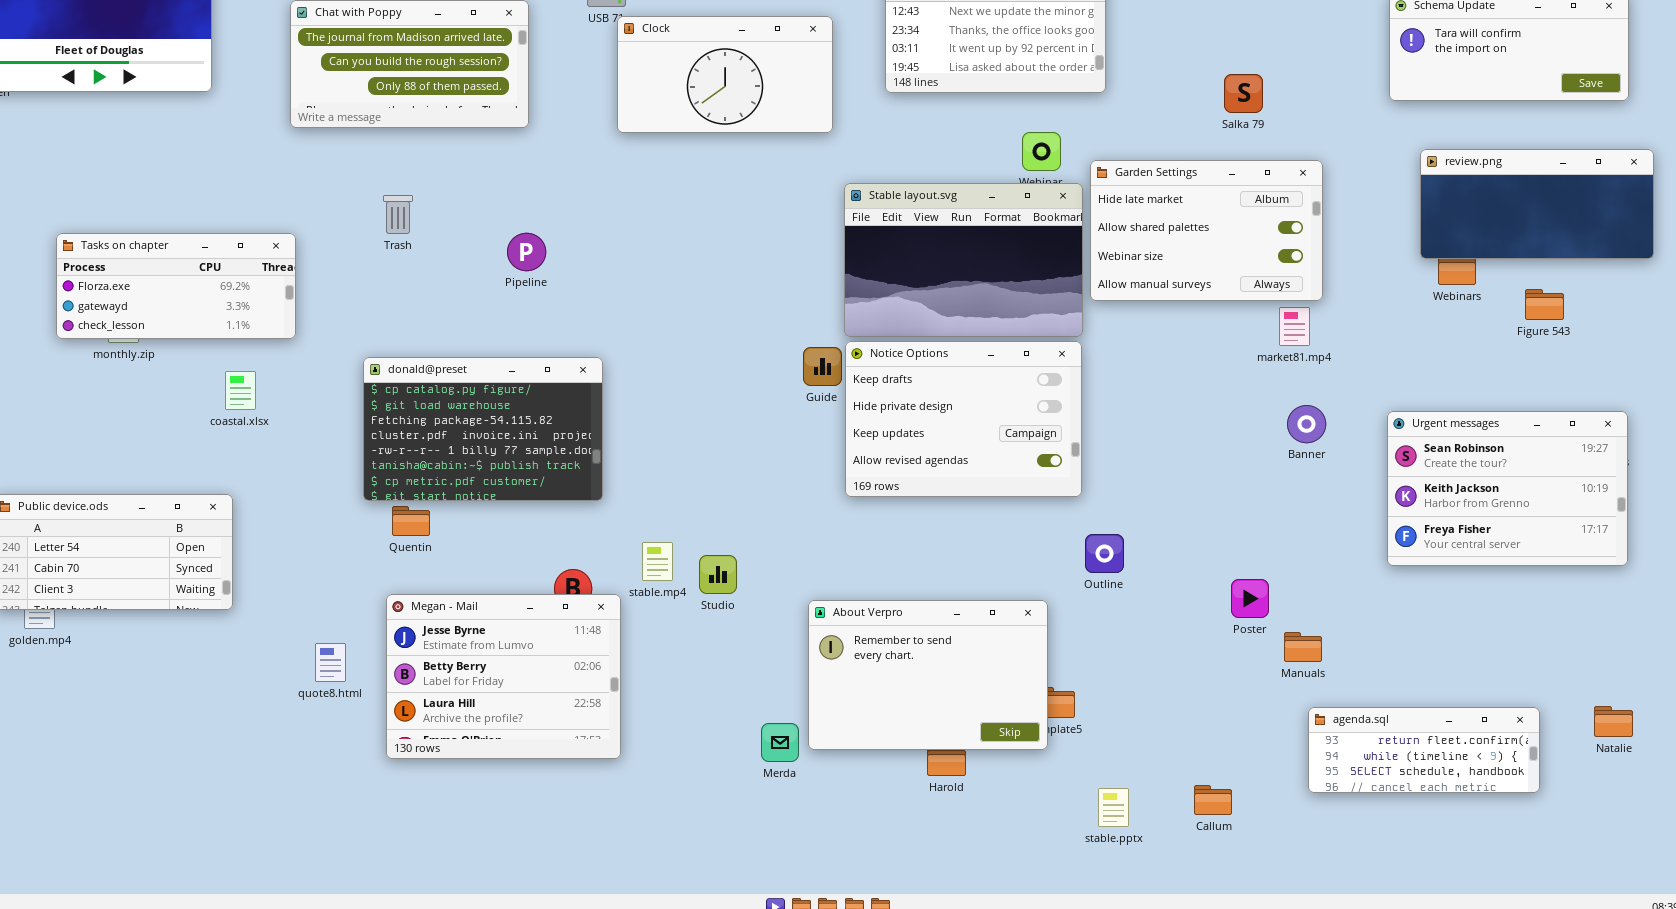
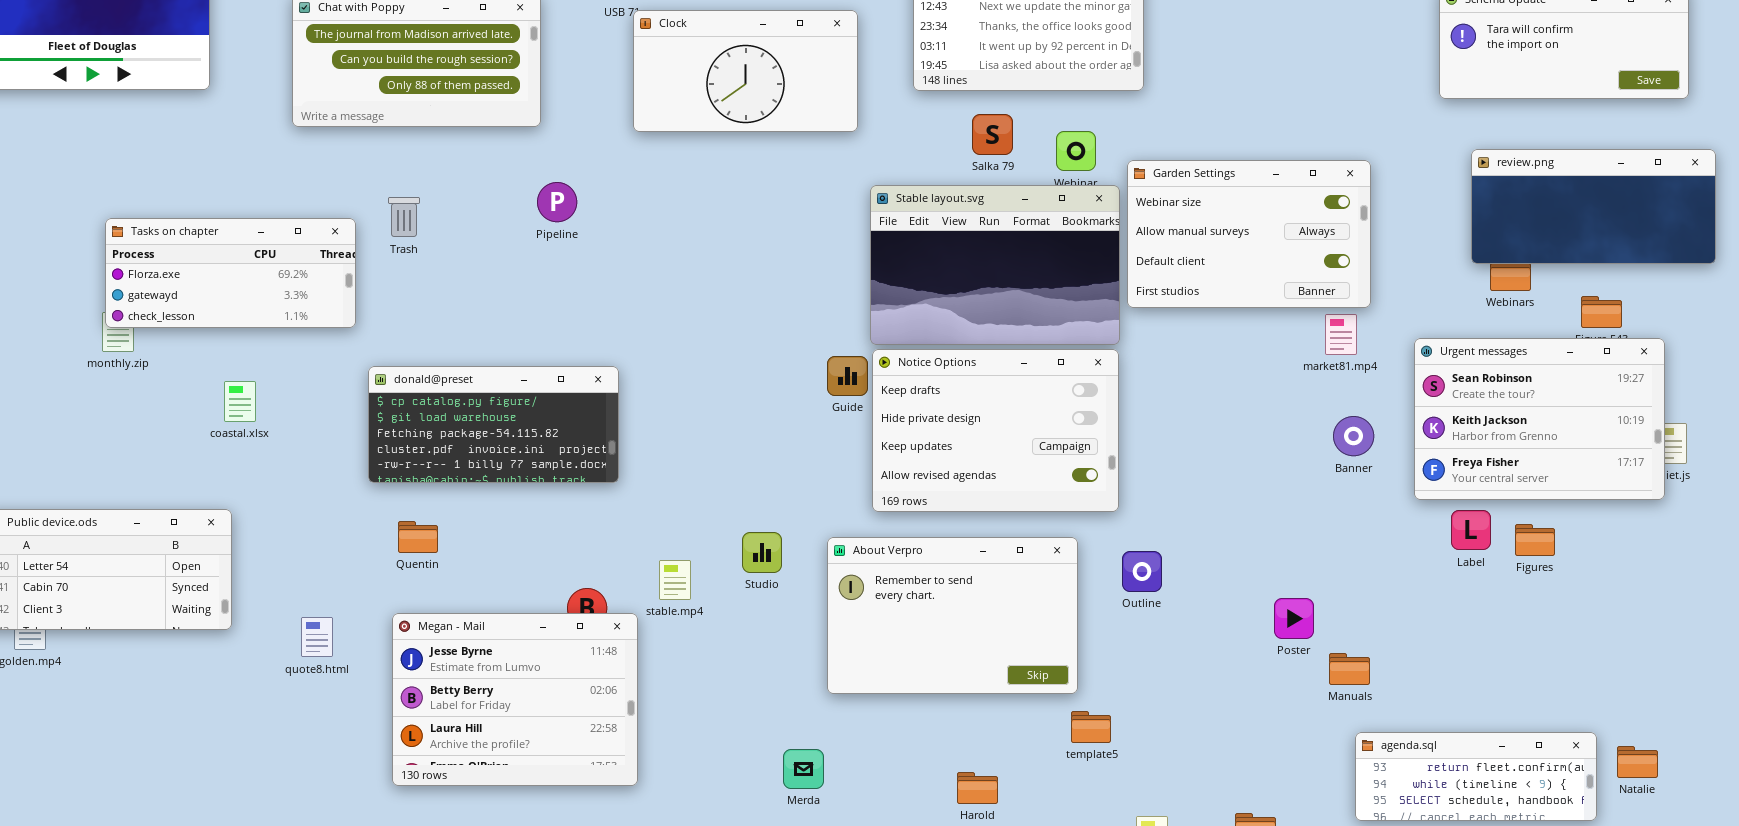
Salka 79: [1224,74,1263,113] -> [972,114,1013,155], moved
Garden Settings: [1090,160,1323,301] -> [1127,160,1371,308], scrolled down 2 rows
Tasks on chapter: [56,233,296,339] -> [105,218,356,328], moved
Pipeline: [507,233,546,271] -> [537,182,577,222], moved
donald@preset: [363,357,603,501] -> [368,366,619,483], resized
Urgent messages: [1387,411,1628,566] -> [1414,338,1665,500], moved
Studio: [699,555,737,594] -> [742,532,782,573], moved
About Verpro: [808,600,1048,750] -> [827,537,1078,694], moved
quote8.html: [315,643,346,682] -> [301,617,333,657], moved
Natalie: [1594,706,1633,737] -> [1617,746,1658,778], moved

